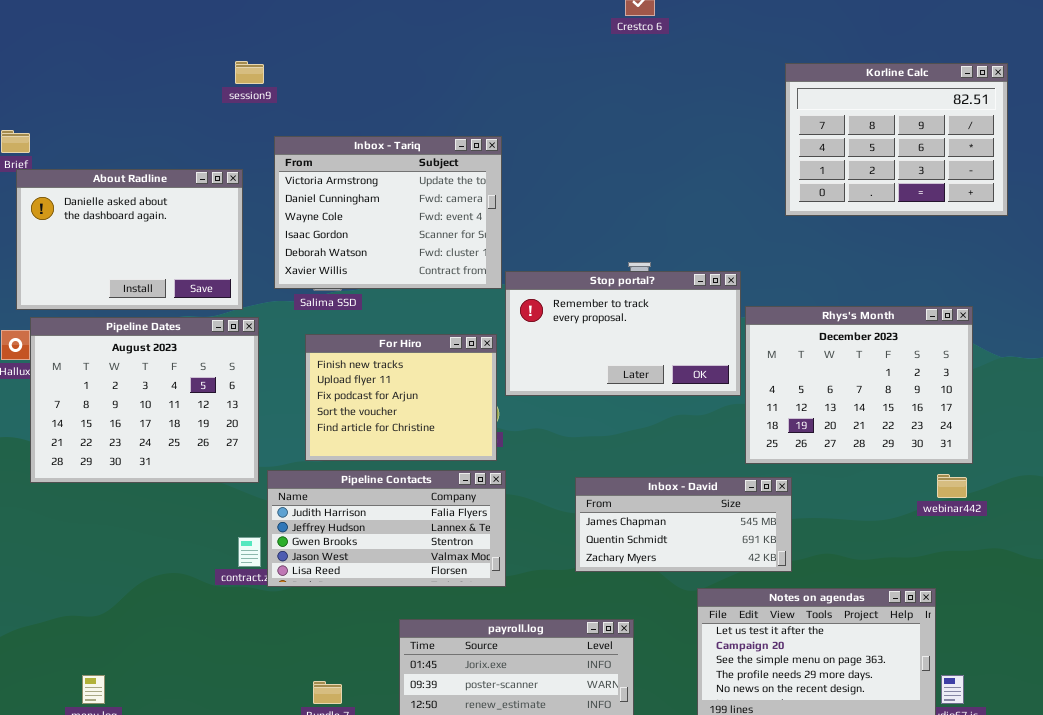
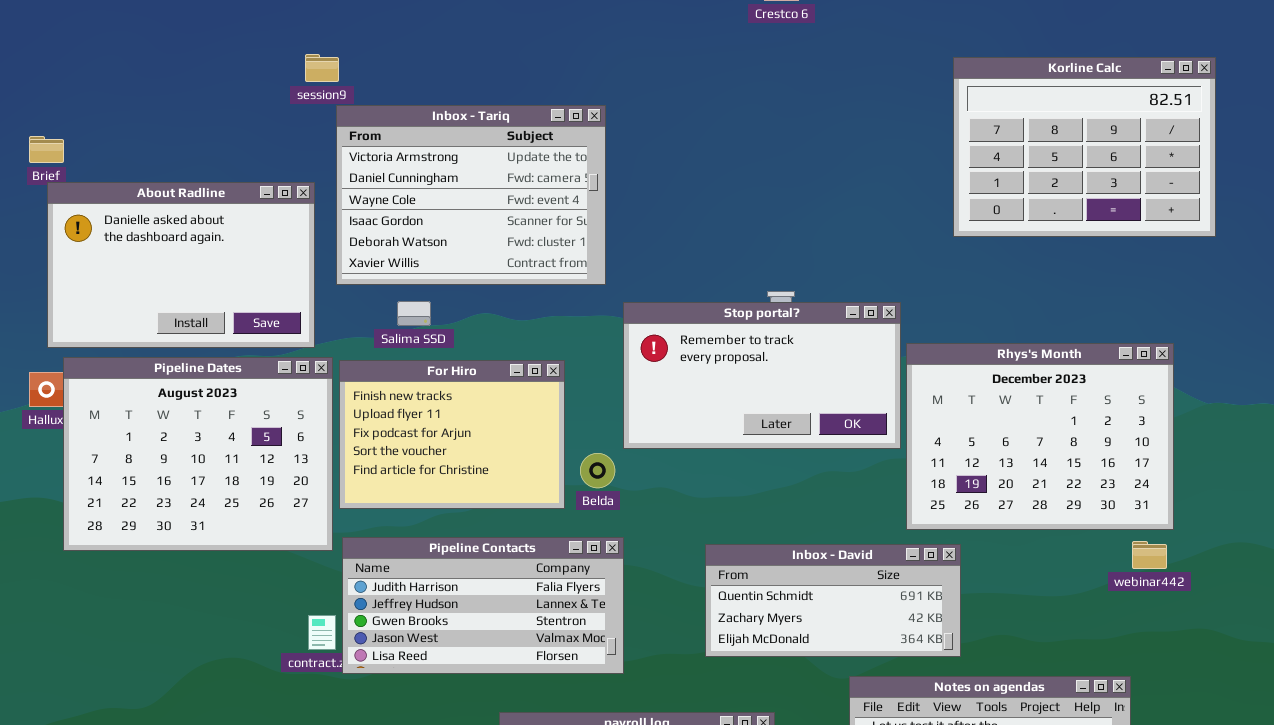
Inbox - Tariq: [274,136,502,289] -> [336,105,606,285], moved
For Hiro: [305,334,497,461] -> [339,360,565,509], moved
Inbox - David: [575,477,792,572] -> [705,544,961,657], scrolled down 1 row

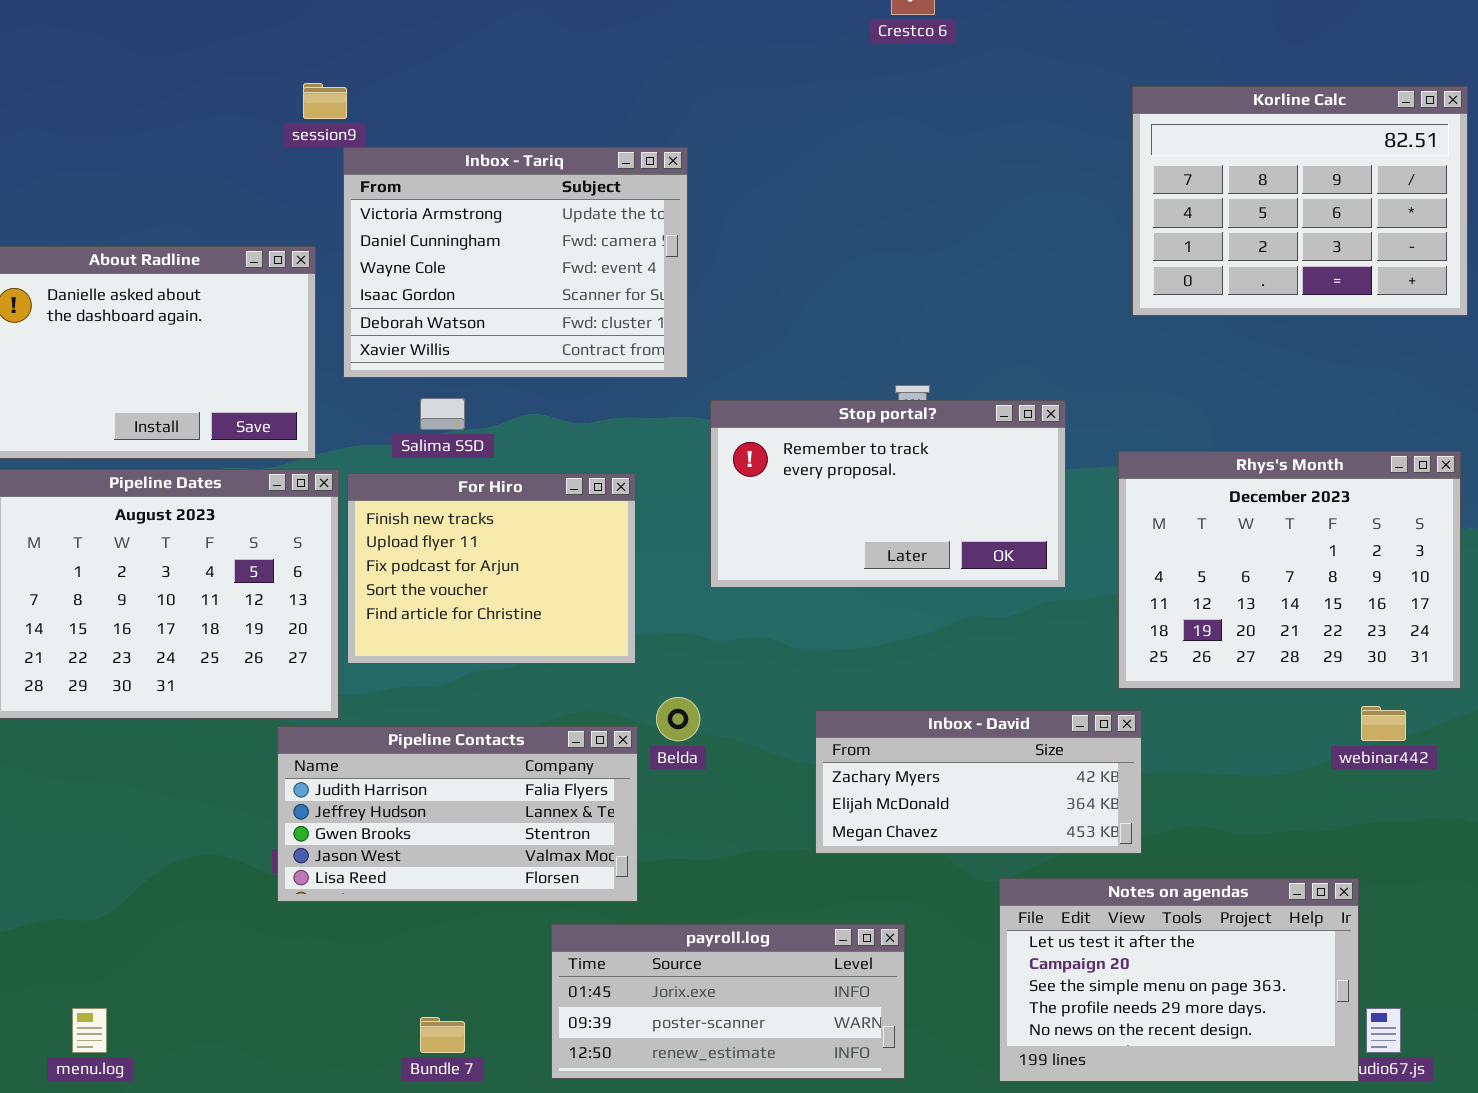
Rhys's Month: [906,343,1174,530] -> [1118,451,1461,689], moved
Belda: [580,453,615,488] -> [656,697,700,741], moved
Pipeline Contacts: [342,537,624,674] -> [277,726,638,902], moved
Inbox - David: [705,544,961,657] -> [815,710,1142,854], scrolled down 1 row

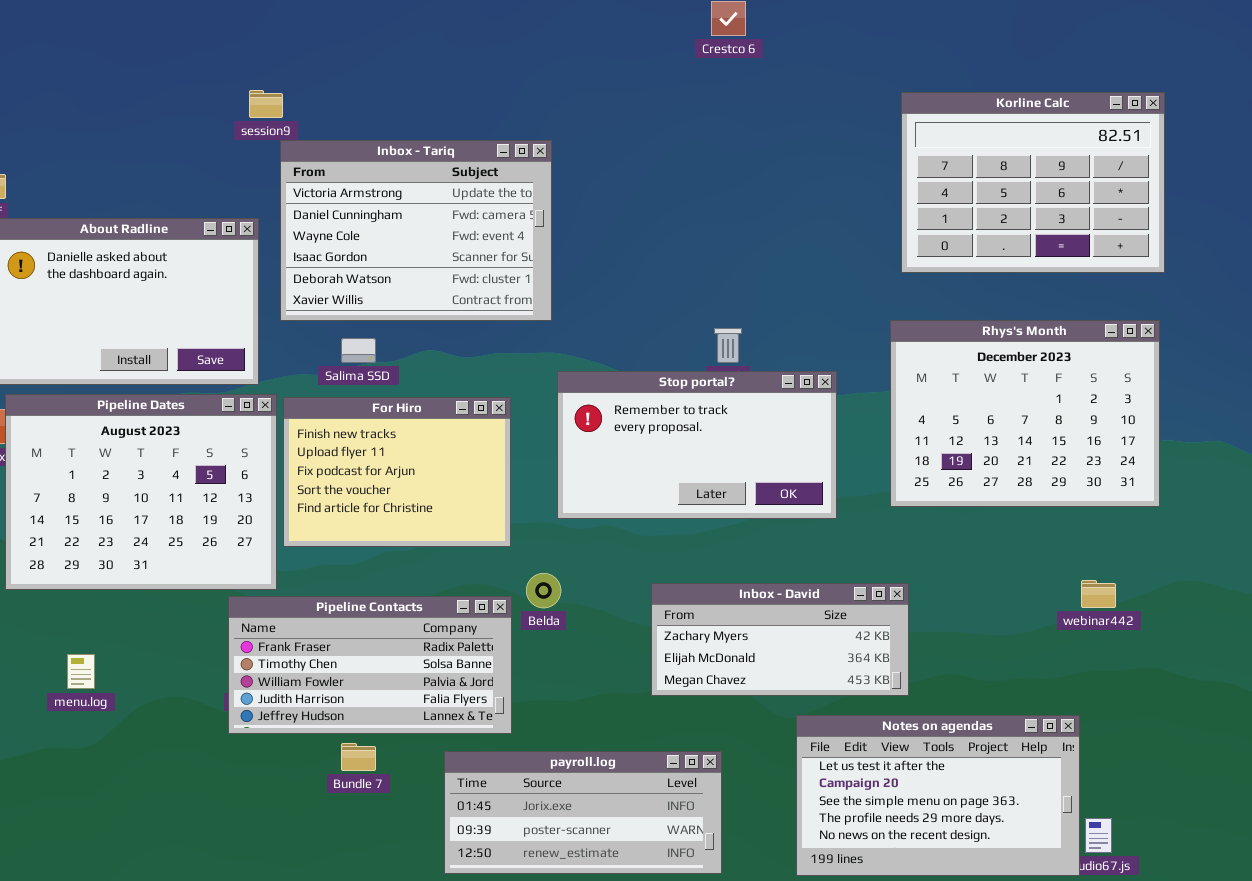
Stop portal?: [710,400,1066,588] -> [557,371,837,519], moved
Rhys's Month: [1118,451,1461,689] -> [890,320,1160,507], moved
Pipeline Contacts: [277,726,638,902] -> [228,596,512,734], scrolled up 3 rows
menu.log: [72,1008,107,1053] -> [67,654,95,689], moved
Bundle 7: [420,1017,465,1053] -> [341,743,376,771], moved

